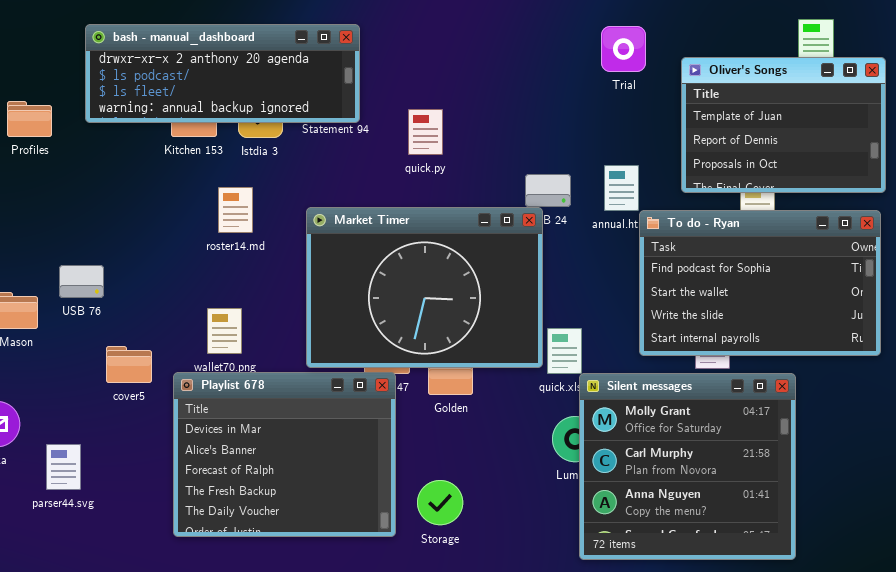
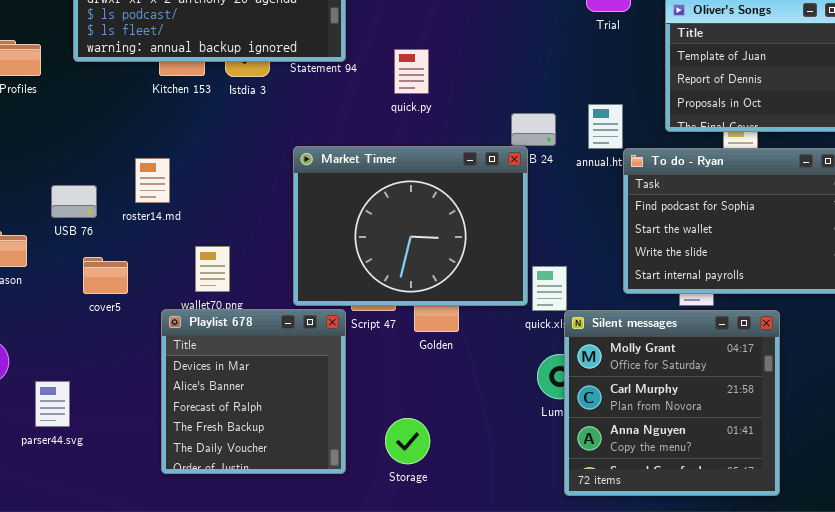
roster14.md: [218,187,253,233] -> [135,158,170,203], moved
USB 76: [59,265,104,298] -> [51,185,97,218], moved
cover5: [106,346,152,383] -> [83,257,128,294], moved
Playlist 678: [173,372,396,537] -> [161,309,346,474], resized
Storage: [417,480,463,525] -> [385,418,430,464], moved

